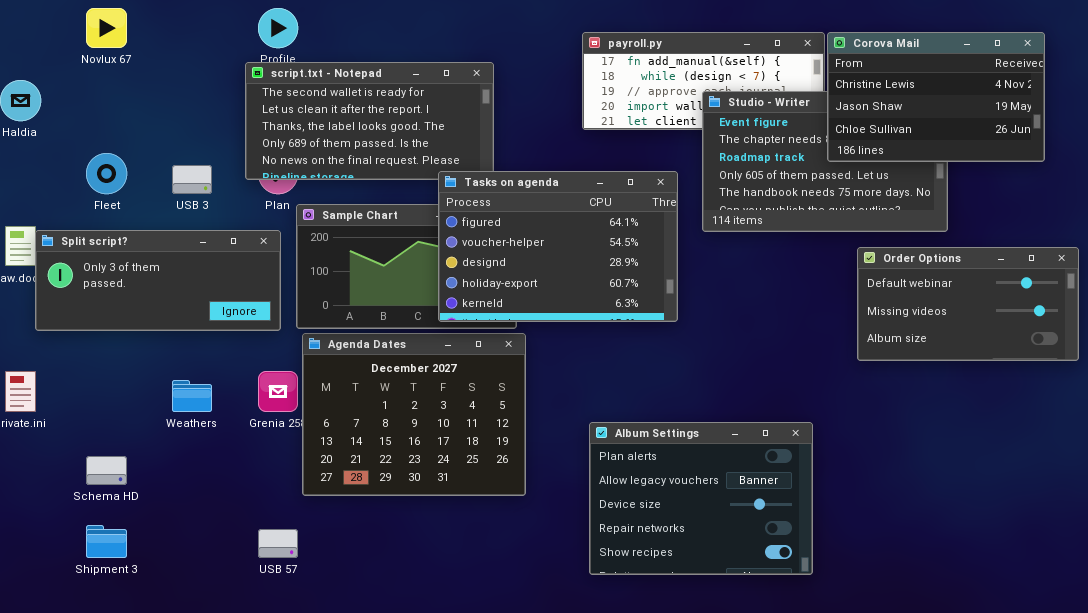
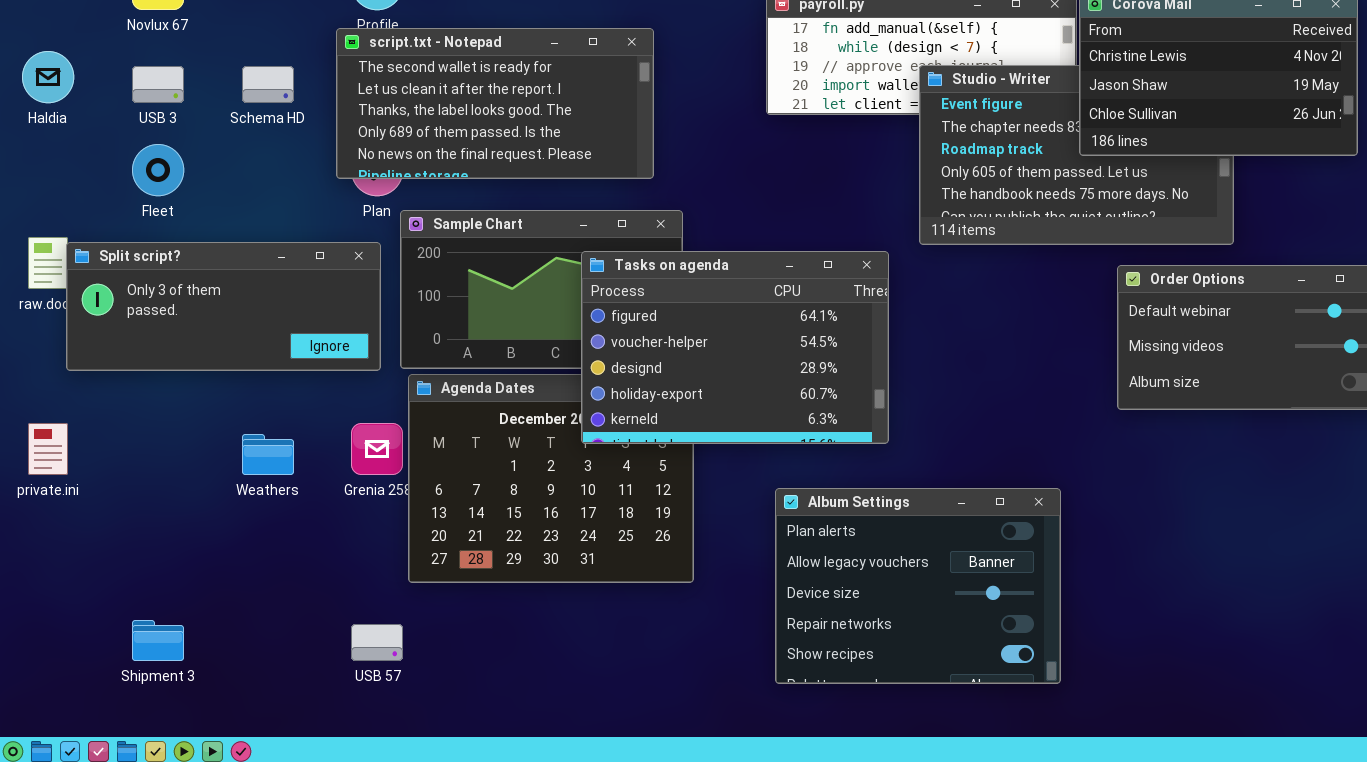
USB 3: [172,165,212,194] -> [132,66,184,103], moved
Tasks on agenda: [438,171,678,322] -> [581,251,889,444], moved
Schema HD: [86,456,127,485] -> [242,66,294,103], moved

